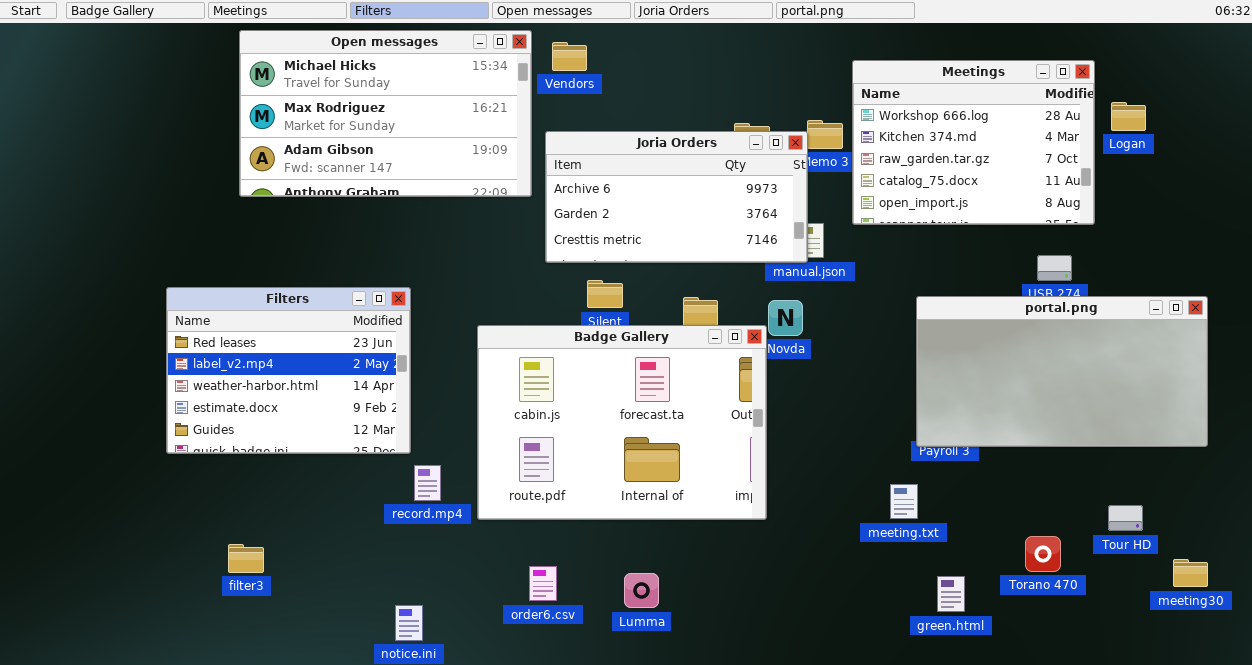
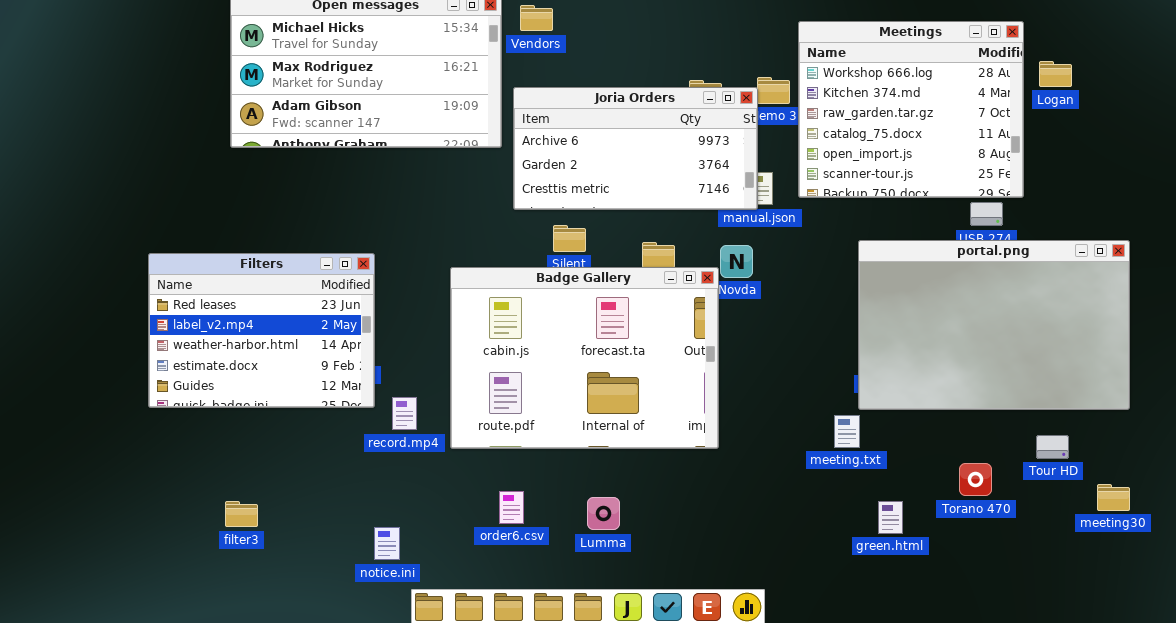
Meetings: [852,60,1095,225] -> [798,21,1024,198], resized
Filters: [166,287,411,454] -> [148,253,375,408], moved
portal.png: [916,296,1208,447] -> [858,240,1130,410], resized
filter3: [228,544,264,573] -> [225,501,258,527], moved

